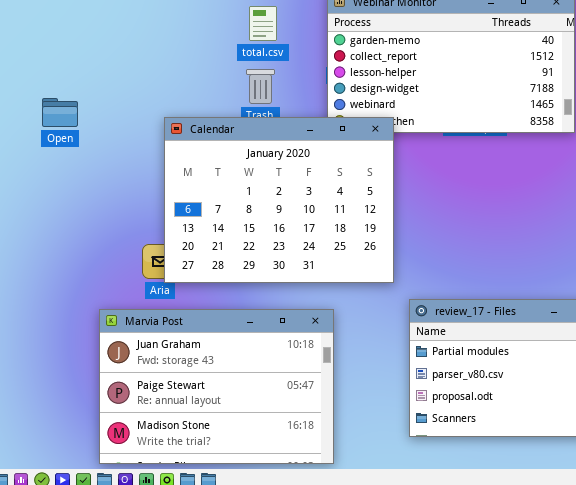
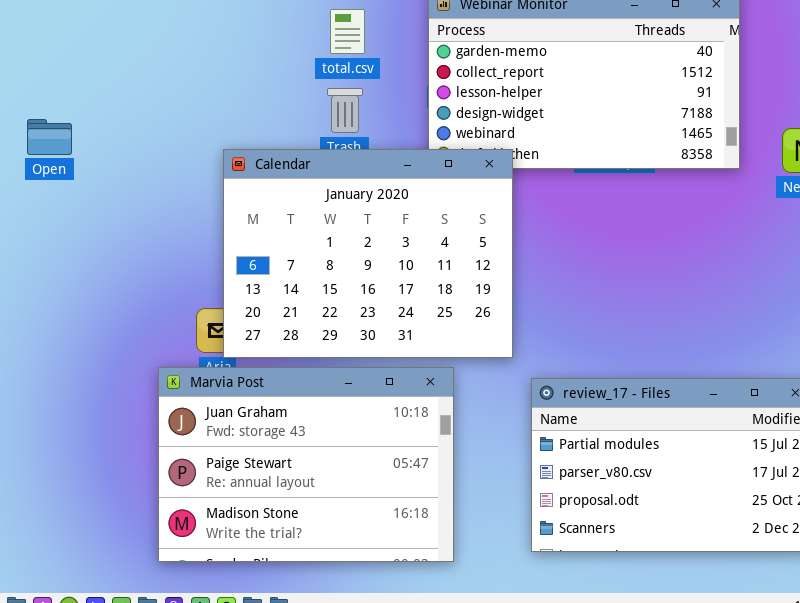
Open: [42,98,78,127] -> [27,119,72,155], moved
Marvia Post: [99,309,334,464] -> [158,367,454,562], moved

